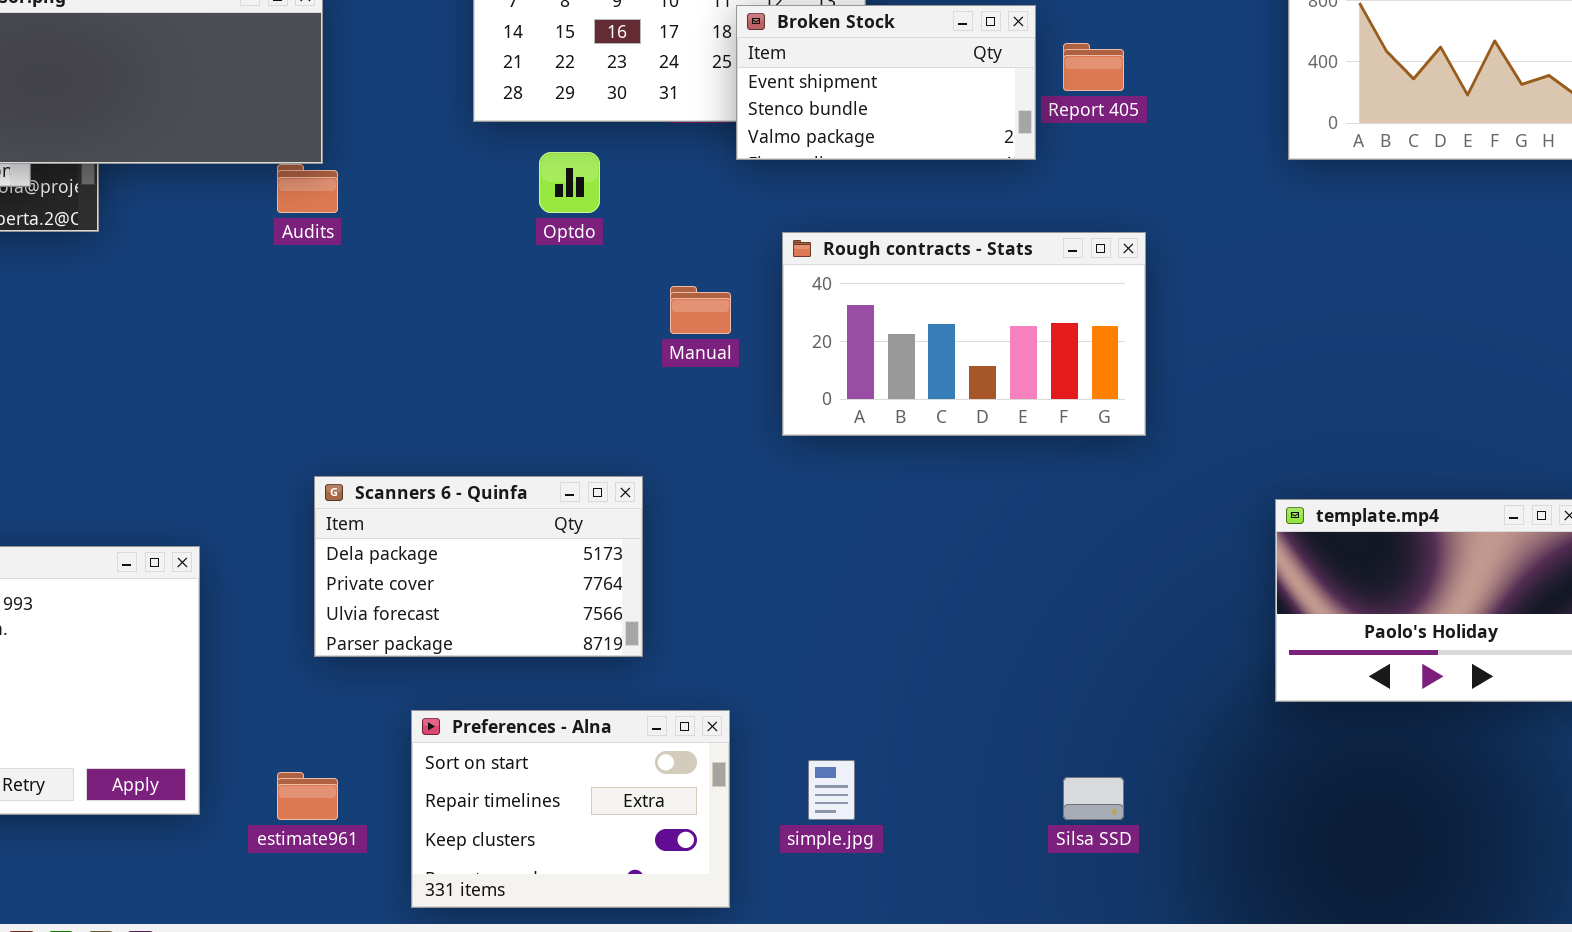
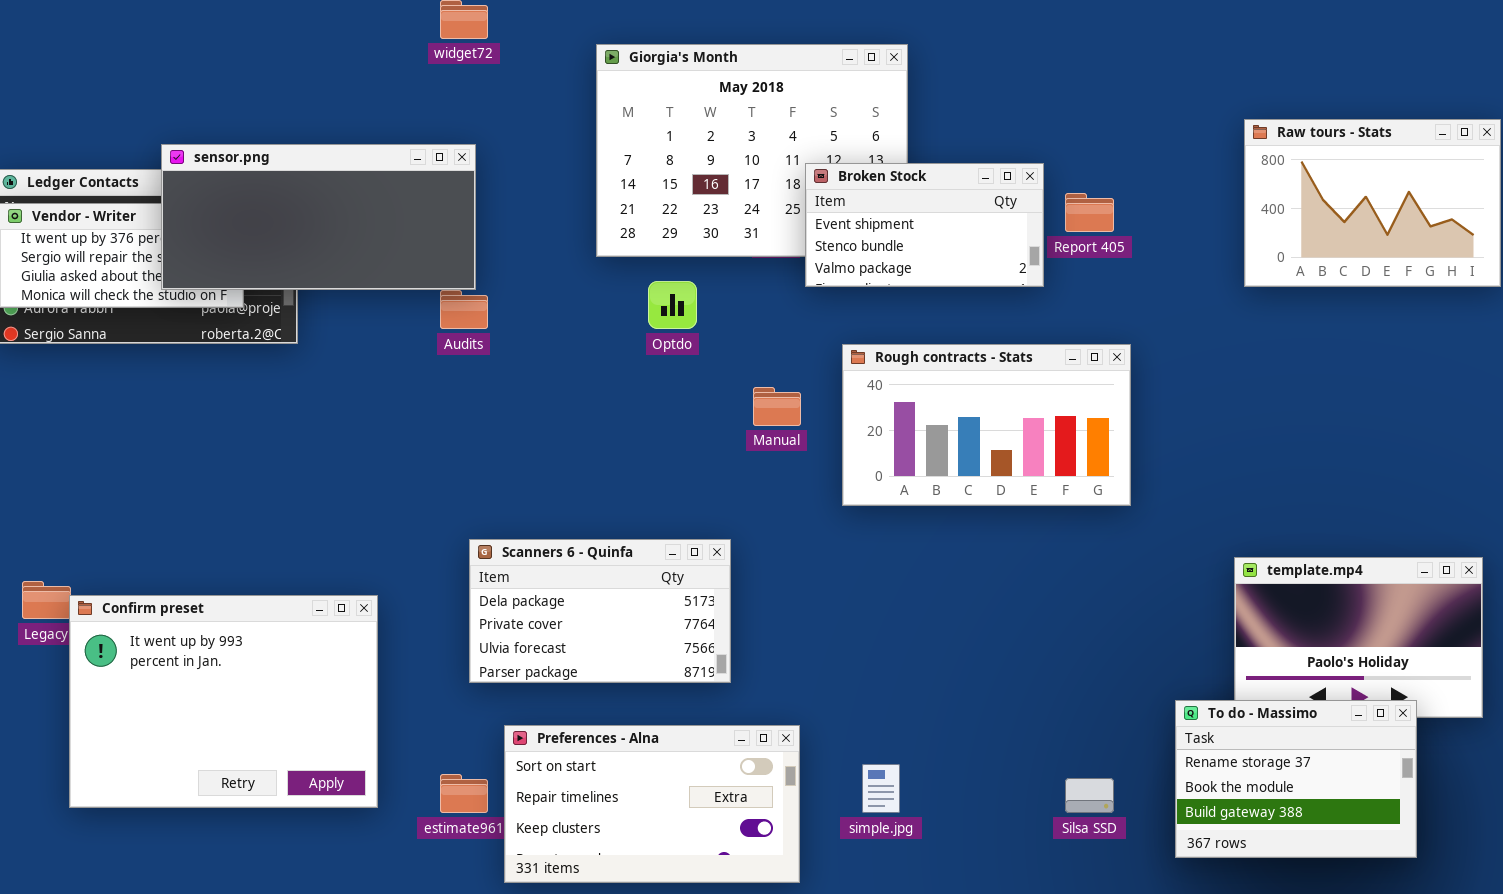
To do - Massimo: none -> [1175,700,1417,858], opened
Preferences - Alna: [411,710,730,908] -> [504,725,800,883], resized

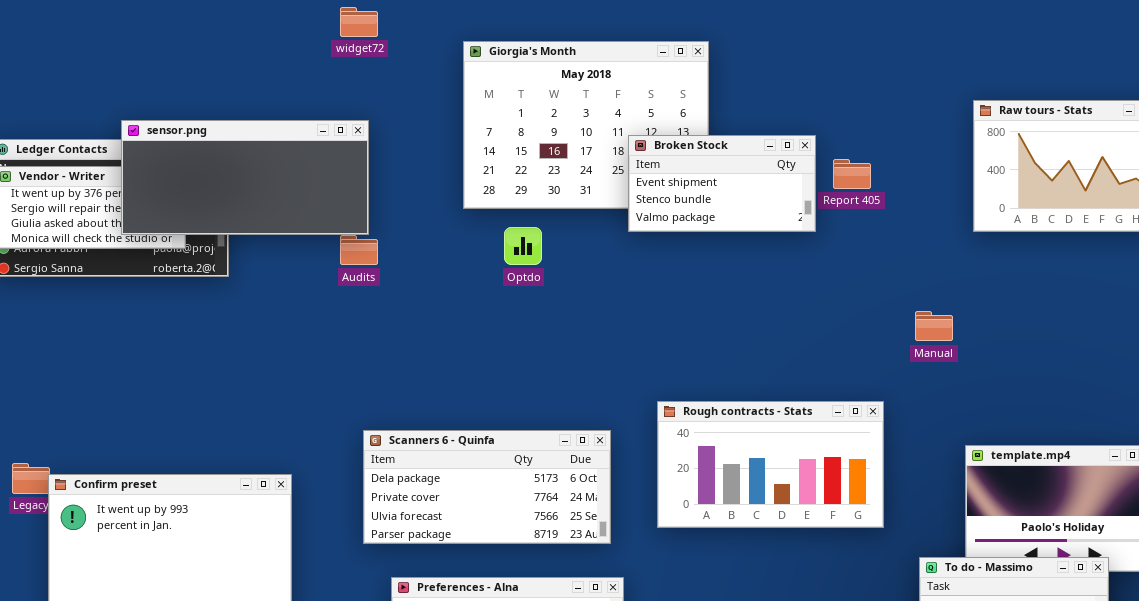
Rough contracts - Stats: [842,344,1131,506] -> [657,401,884,528], moved
Manual: [753,387,801,426] -> [915,311,953,341], moved
Scanners 6 - Quinfa: [469,539,731,683] -> [363,430,611,544], resized

